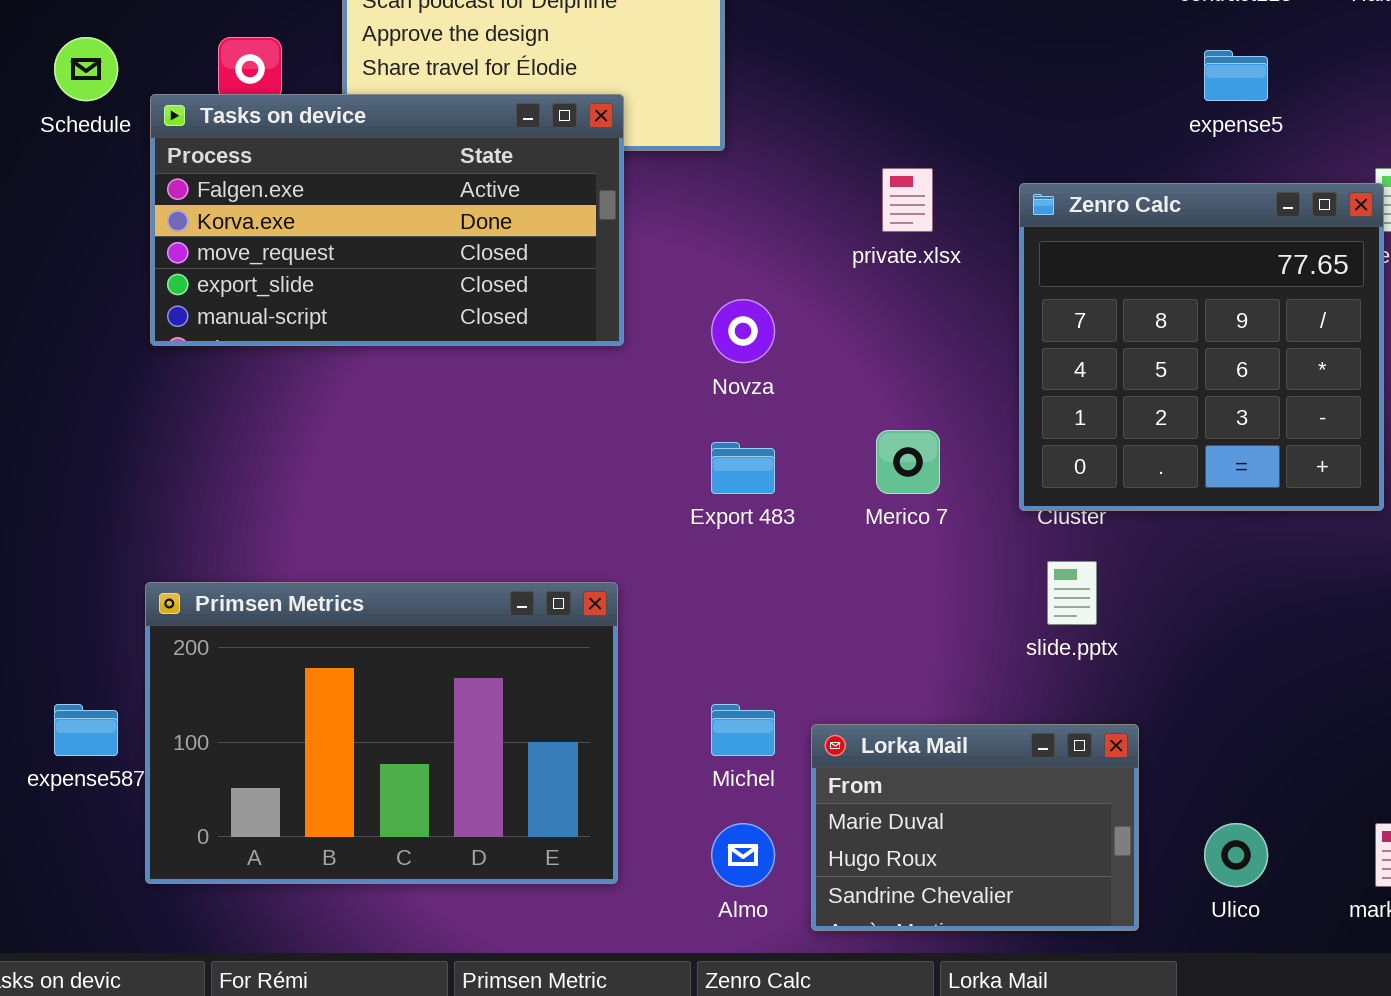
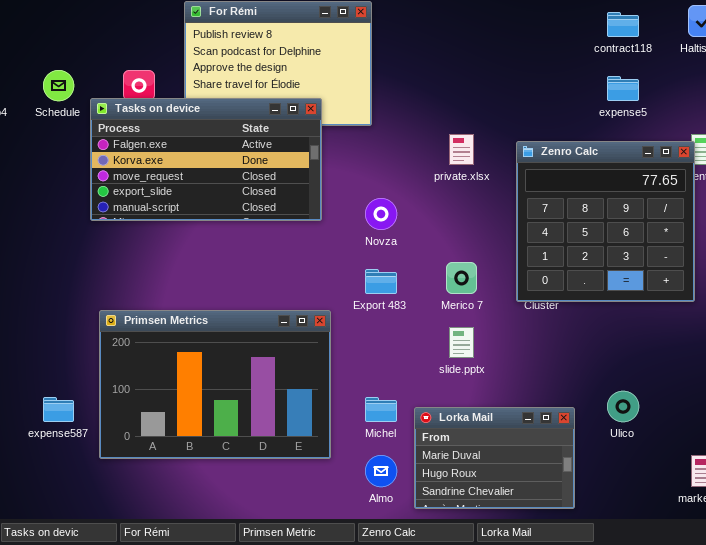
slide.pptx: [1047,561,1097,625] -> [449,327,474,358], moved
Primsen Metrics: [145,582,618,884] -> [99,310,331,459], moved
Ulico: [1204,823,1268,887] -> [607,391,639,422], moved

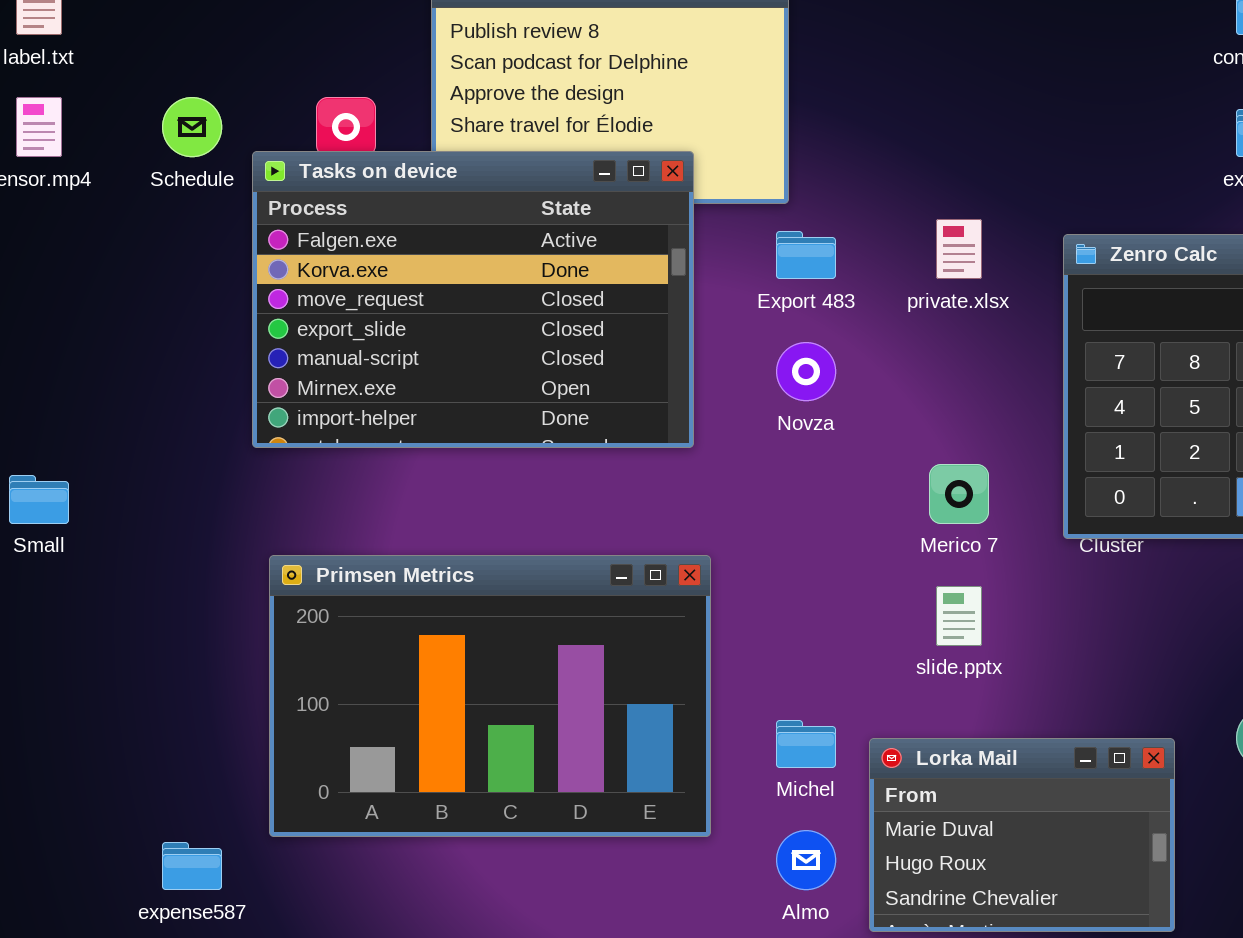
Tasks on device: [90,98,322,221] -> [252,151,694,448], resized
Export 483: [365,269,397,294] -> [776,231,836,279], moved
expense587: [43,397,74,422] -> [162,842,222,890], moved

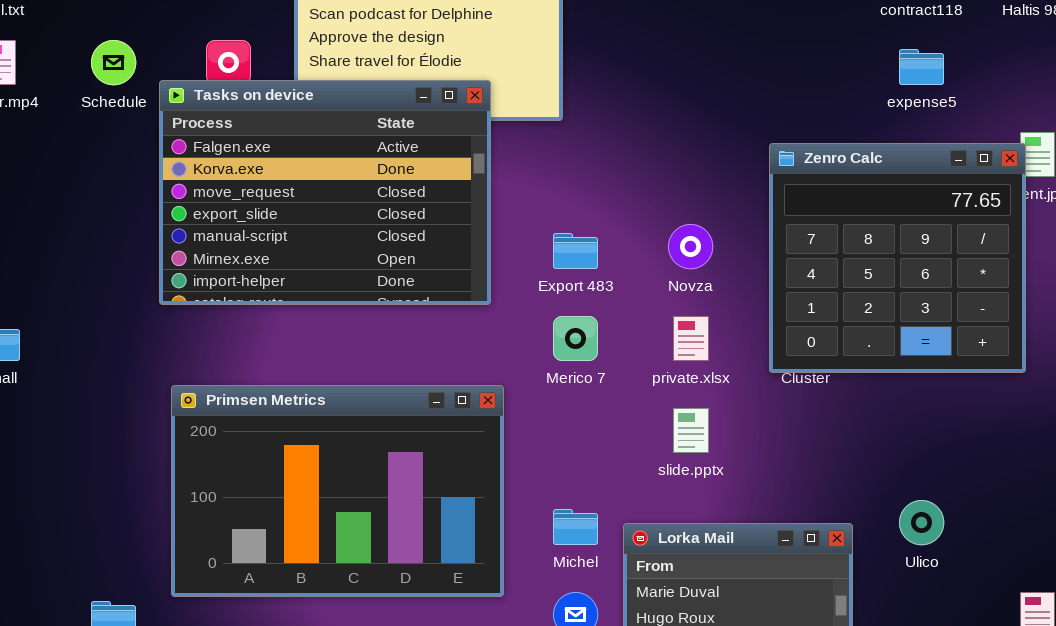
private.xlsx: [936,219,982,279] -> [673,316,709,361], moved
Export 483: [776,231,836,279] -> [553,233,598,269], moved
Novza: [776,342,836,401] -> [668,224,713,269], moved
Merico 7: [929,464,989,524] -> [553,316,598,361], moved

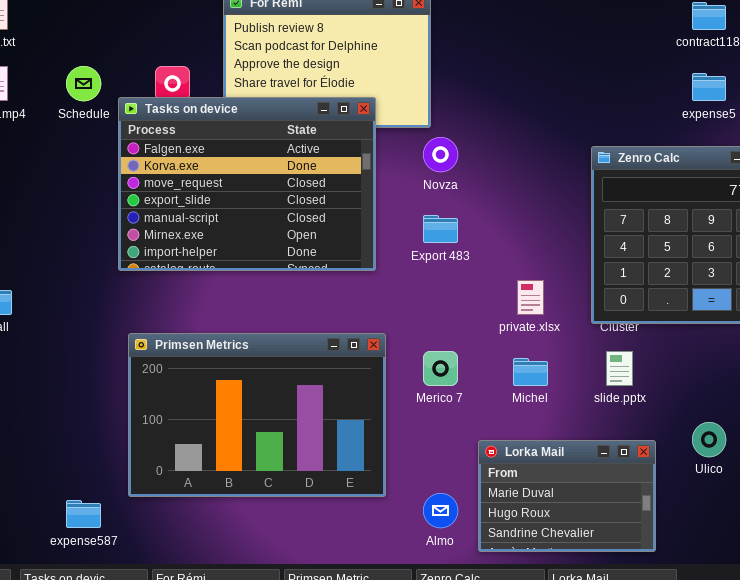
Novza: [668,224,713,269] -> [423,137,458,172], moved
Merico 7: [553,316,598,361] -> [423,351,458,386], moved
slide.pptx: [673,408,709,453] -> [606,351,633,386], moved
Michel: [553,509,598,545] -> [513,358,548,386], moved

